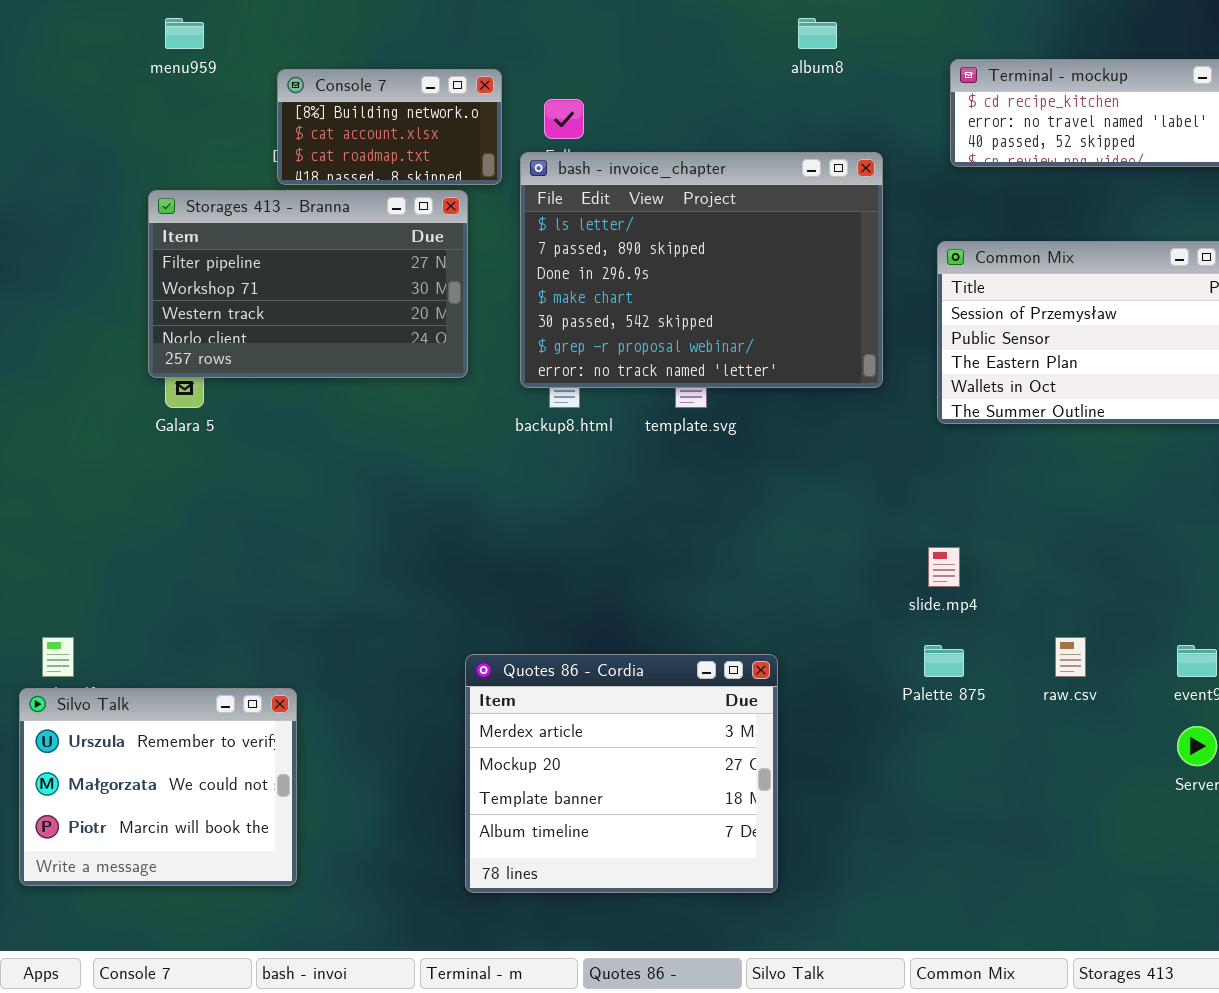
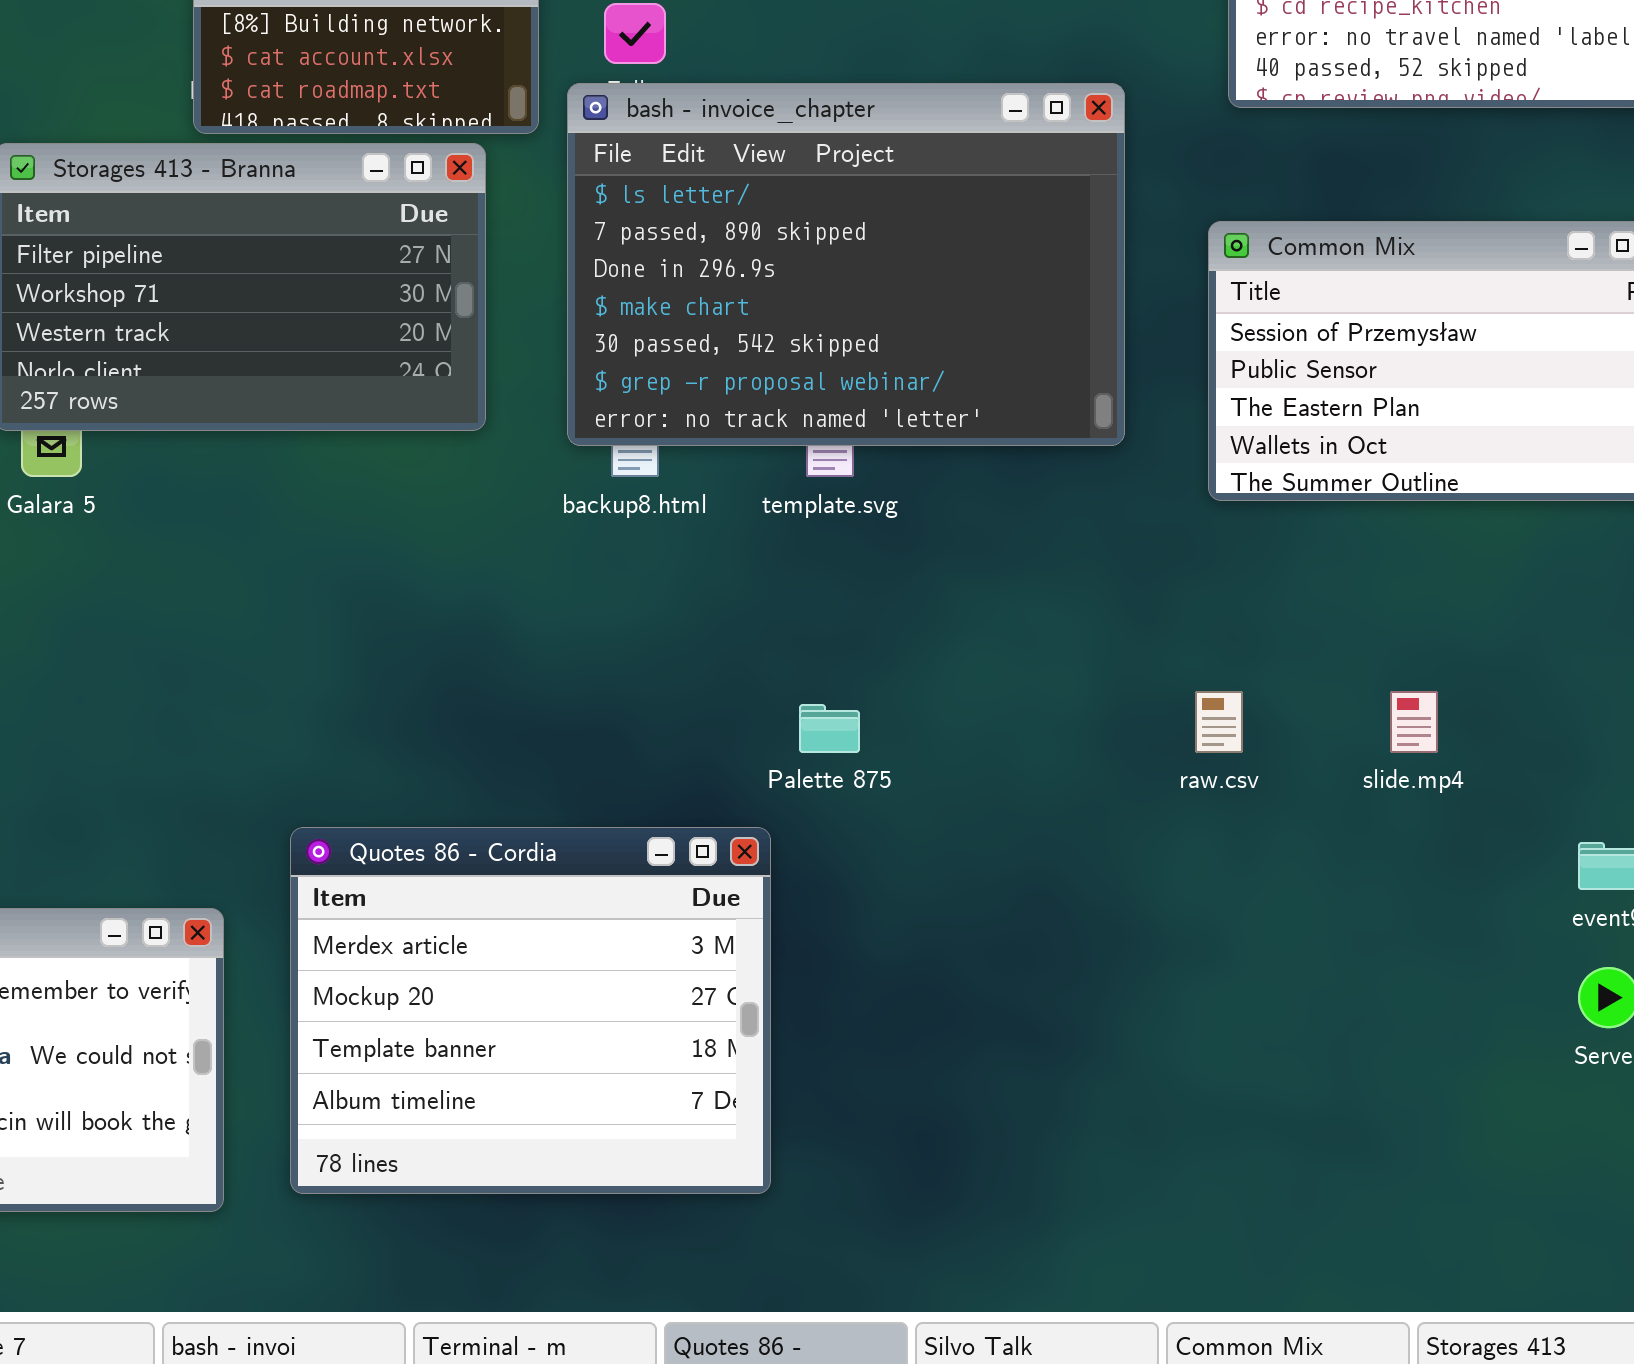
slide.mp4: [928,547,960,587] -> [1390,691,1438,753], moved
raw.csv: [1055,637,1086,677] -> [1195,691,1243,753], moved
Palette 875: [924,645,964,677] -> [799,704,860,753], moved
Quotes 86 - Cordia: [465,654,778,893] -> [290,827,771,1194], moved

